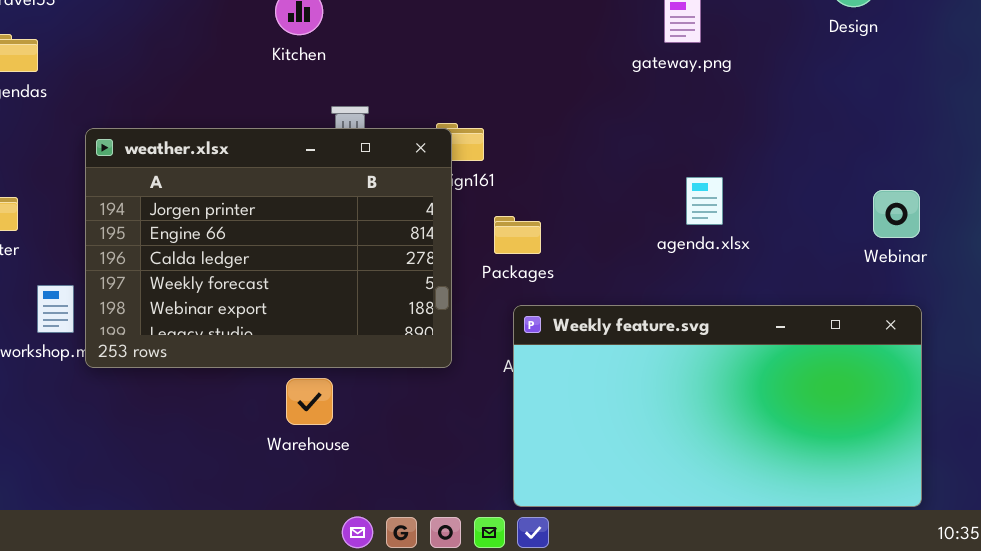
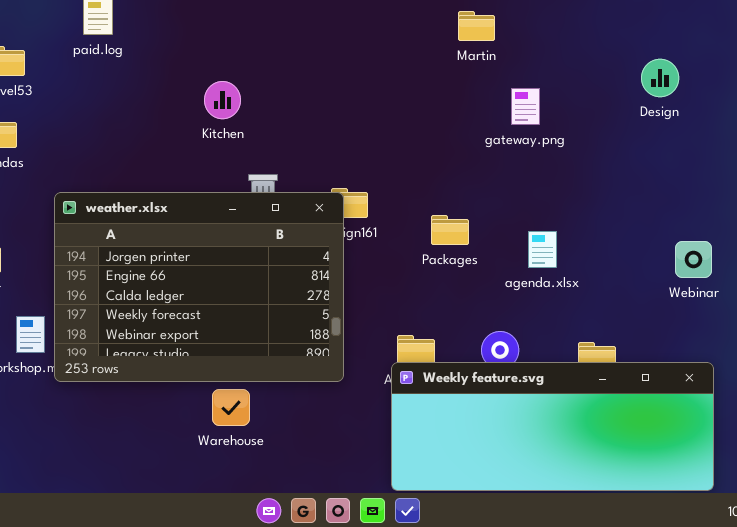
Packages: [494,216,541,254] -> [431,215,469,245], moved
Weekly feature.svg: [513,305,922,507] -> [391,362,714,491], resized

